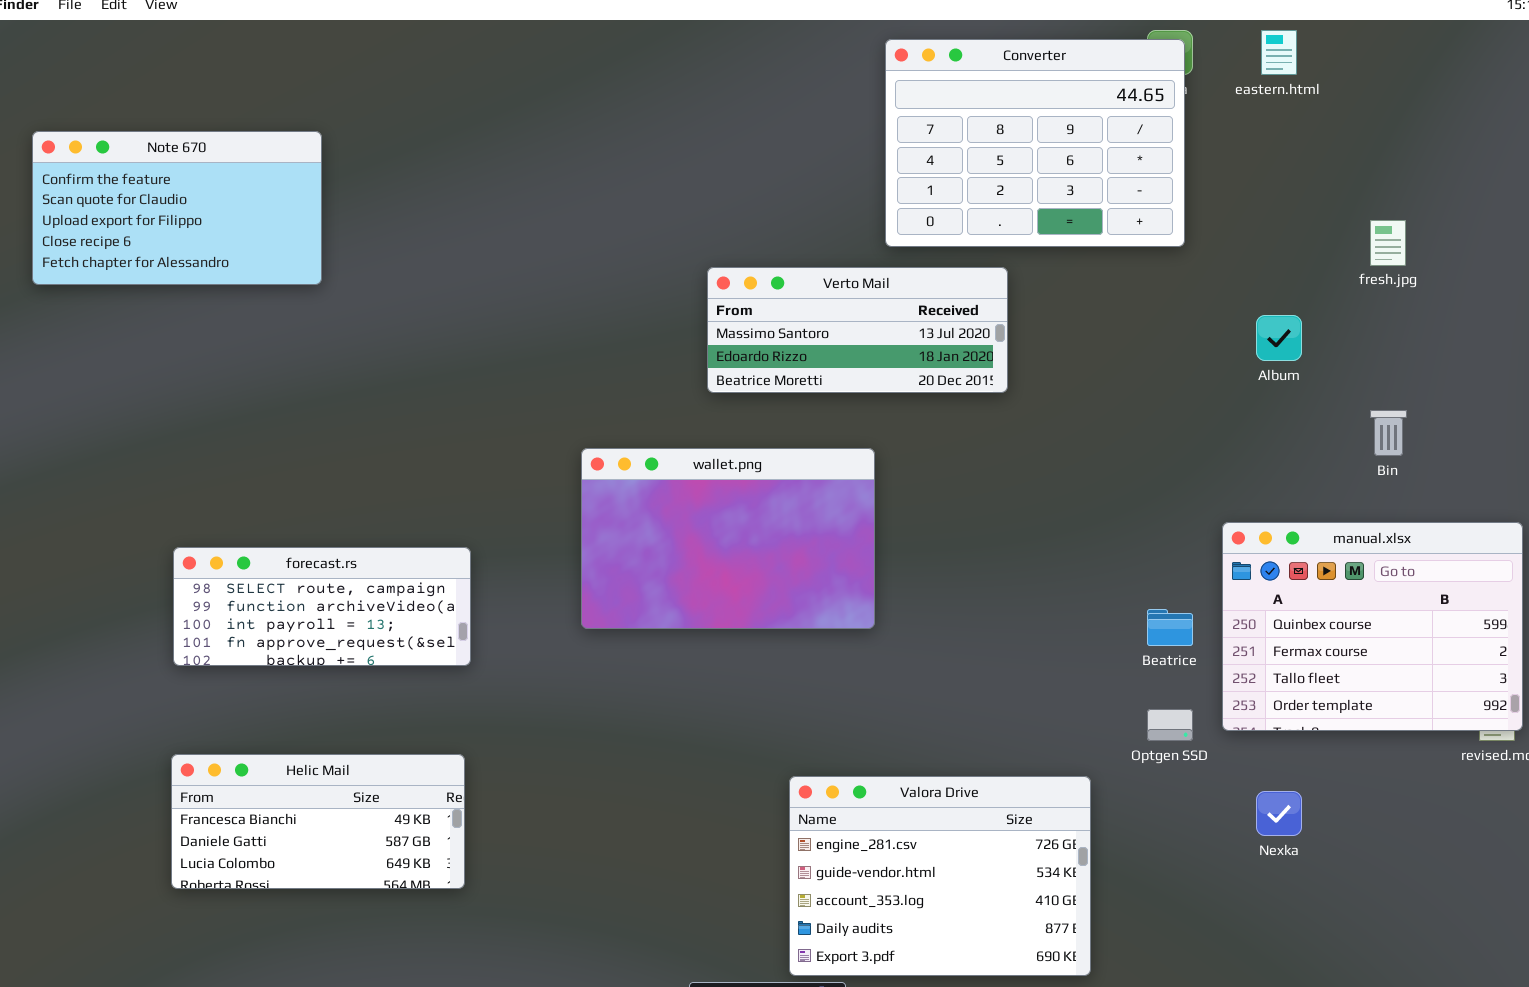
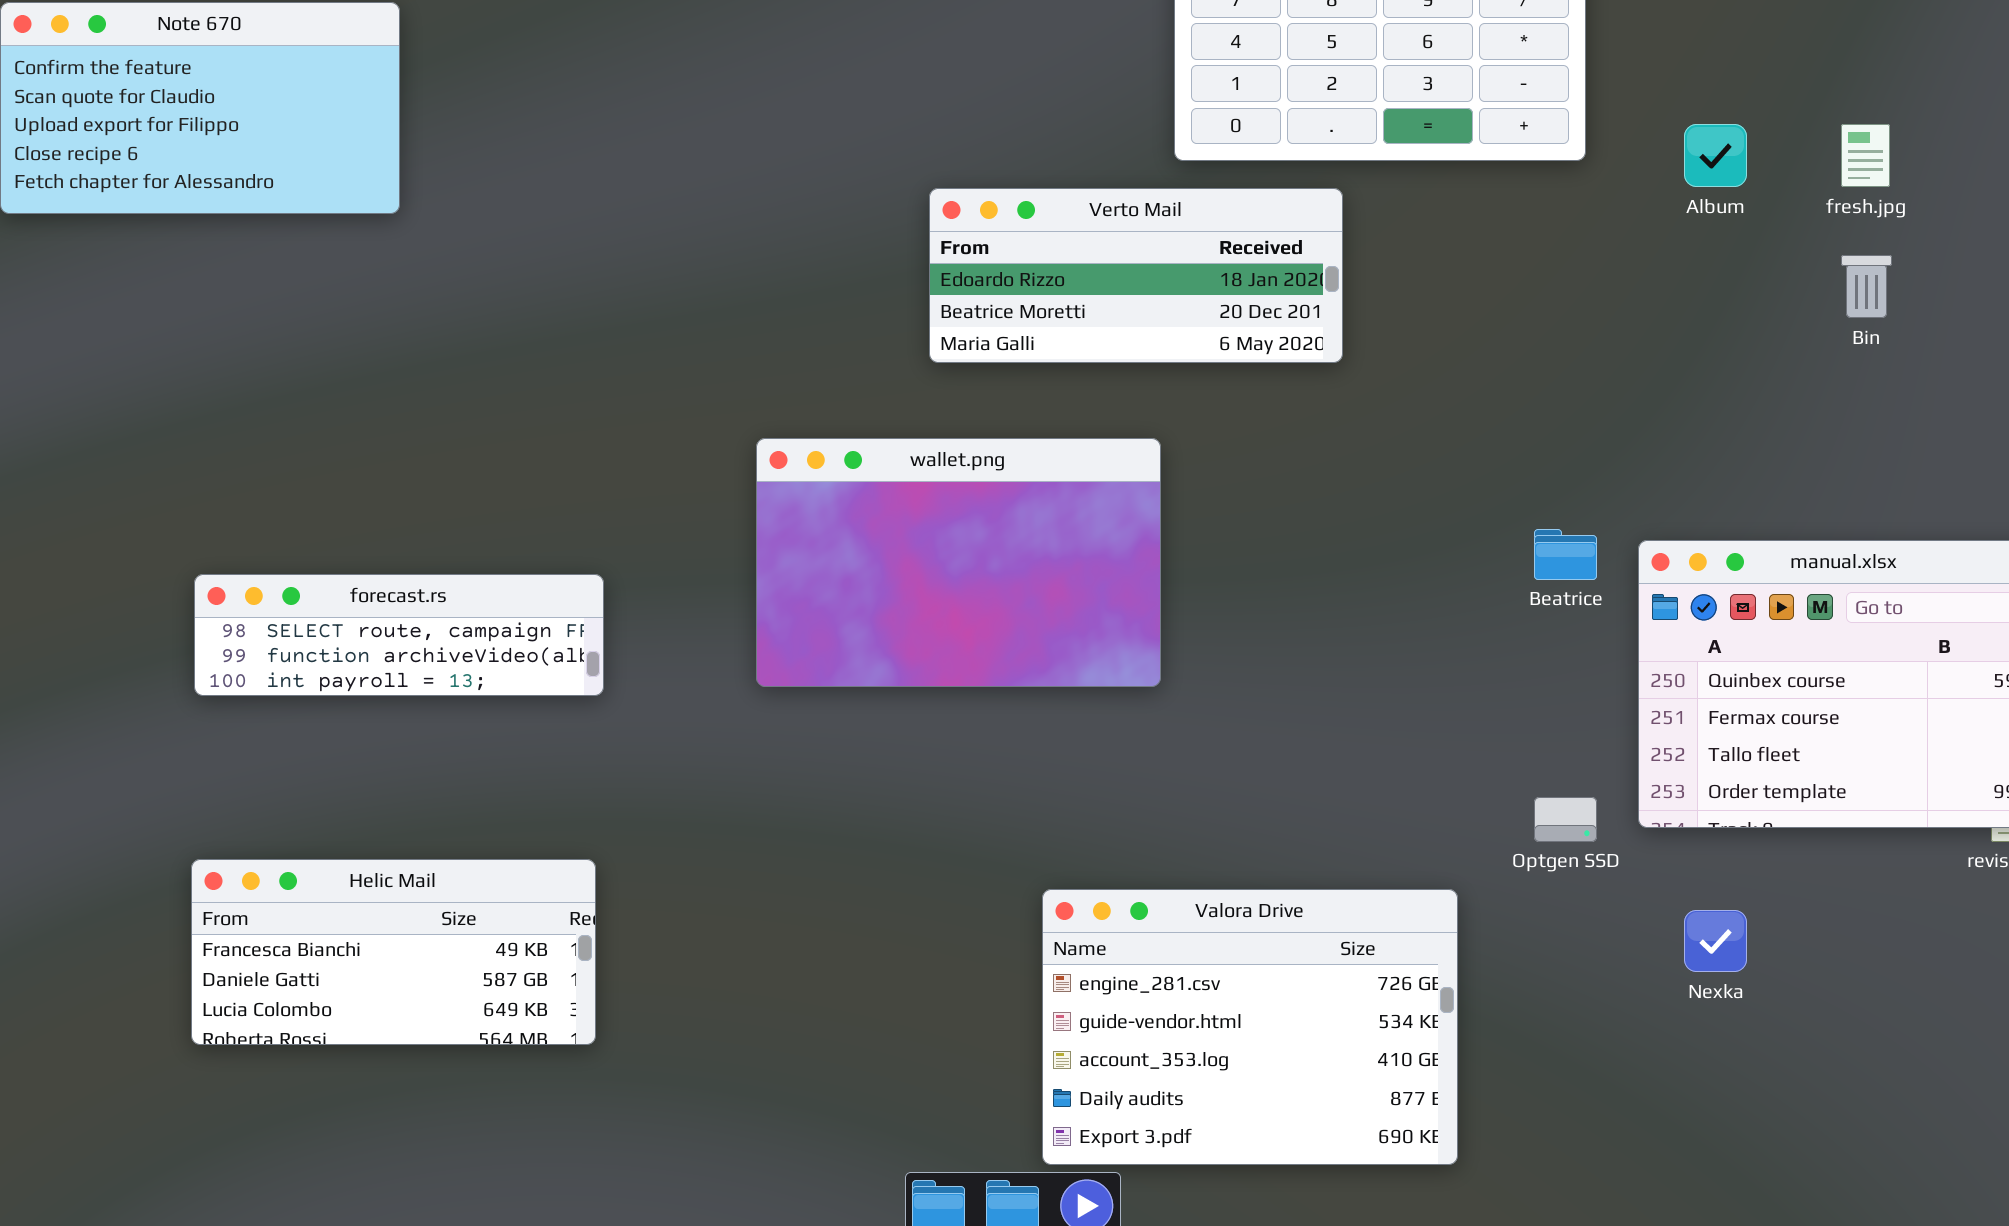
Verto Mail: [707,267,1008,393] -> [929,188,1343,363], scrolled down 1 row
Album: [1256,315,1302,361] -> [1684,124,1747,187], moved
Bin: [1370,410,1407,456] -> [1841,255,1892,318], moved
forecast.rs: [173,547,471,666] -> [194,574,604,696], resized
Beatrice: [1147,609,1193,646] -> [1534,529,1597,580], moved

